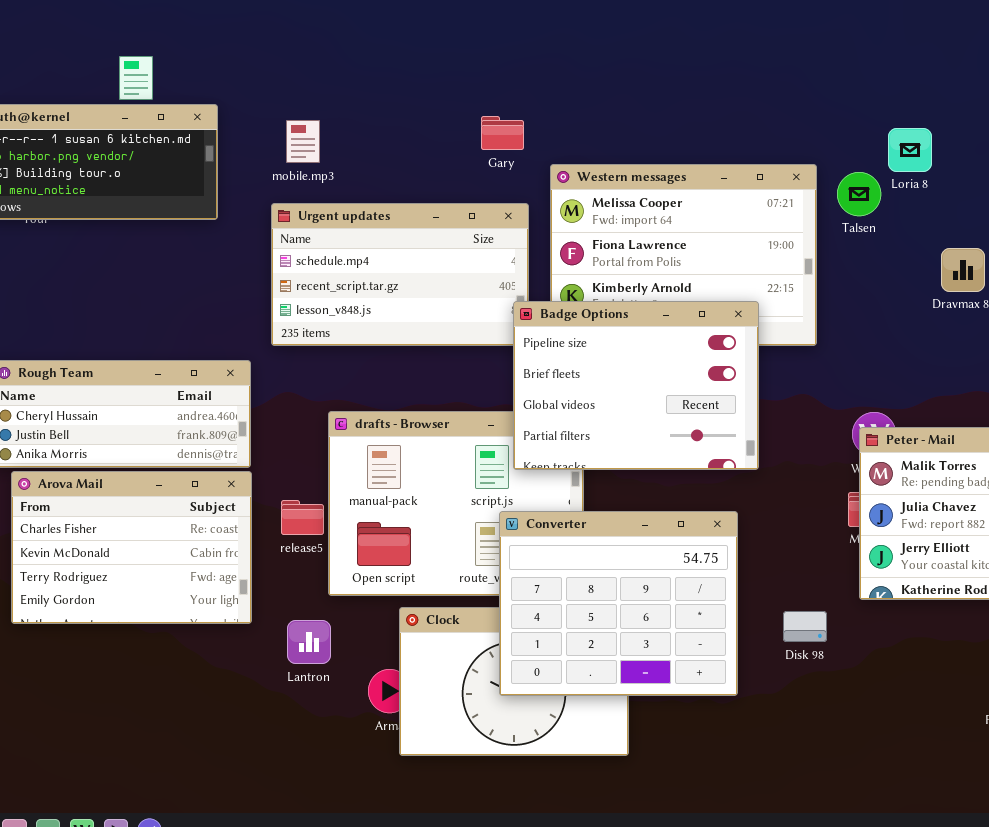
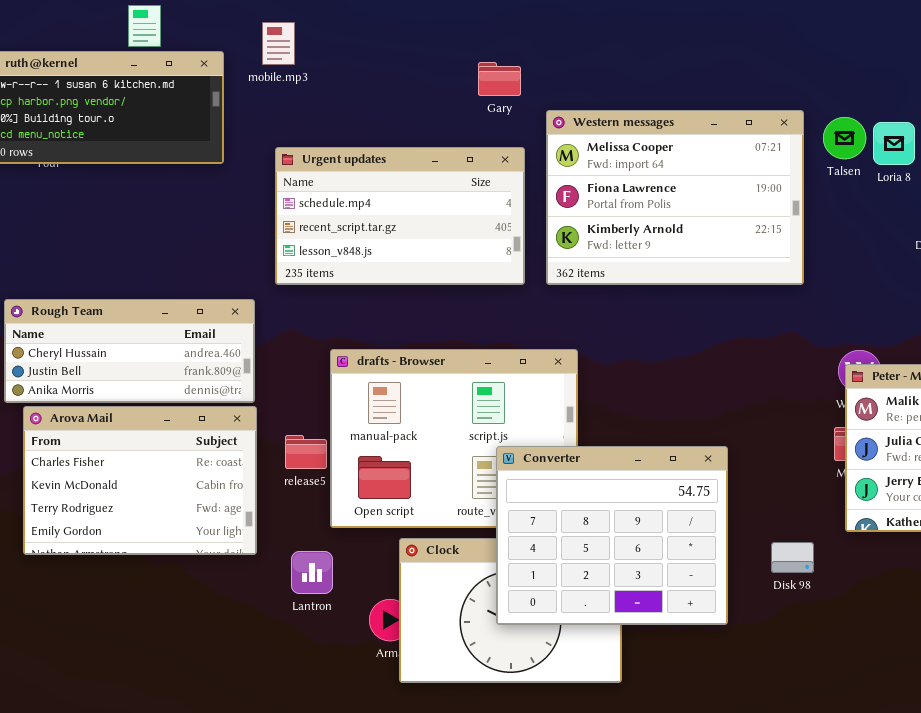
mobile.mp3: [286,120,320,163] -> [262,22,295,65], moved
Loria 8: [888,128,932,172] -> [873,122,915,165], moved
Badge Options: [513,301,759,470] -> none, closed

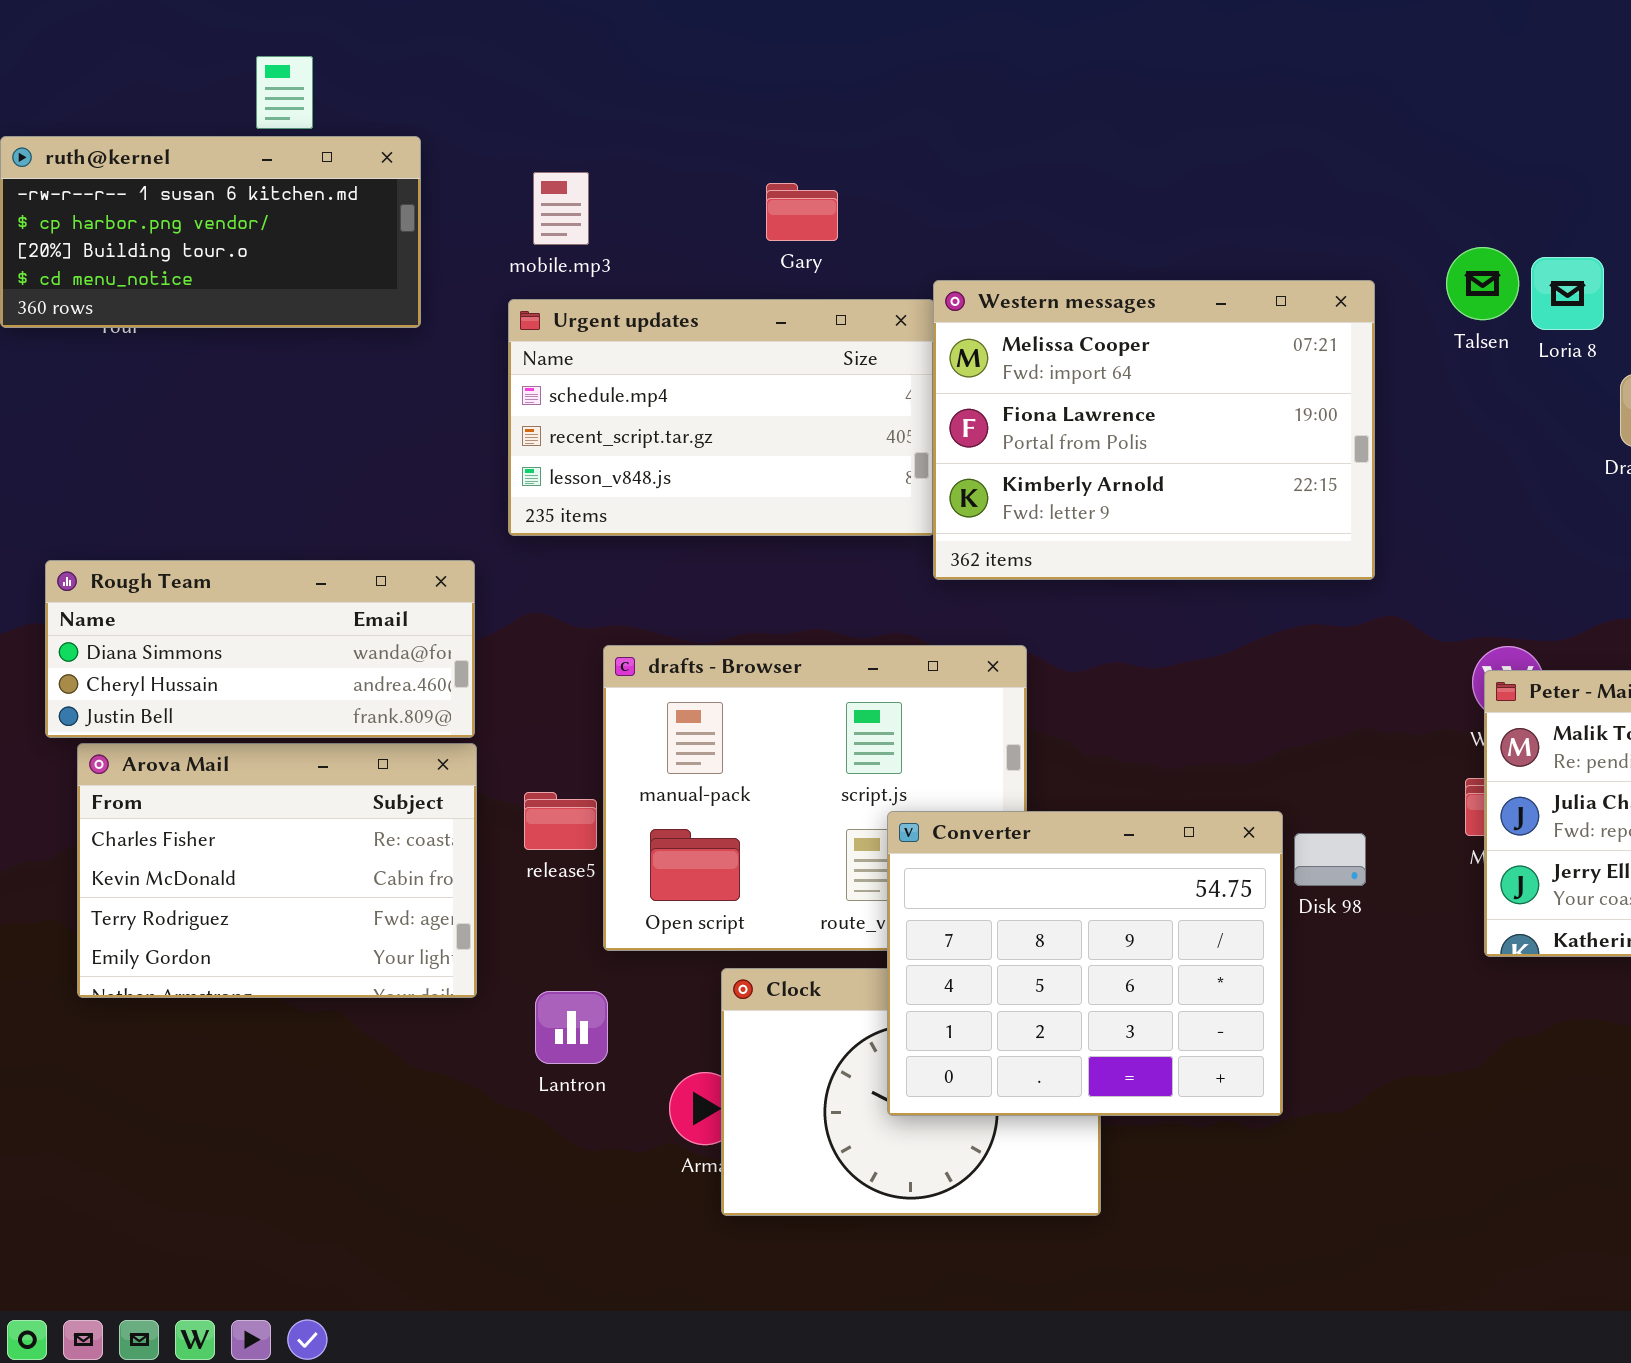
mobile.mp3: [262,22,295,65] -> [533,172,589,245], moved
Gary: [478,62,521,96] -> [766,183,838,241], moved
Western messages: [546,110,804,285] -> [933,280,1375,580], moved
Rough Team: [4,299,255,403] -> [45,560,475,738], scrolled up 1 row
Disk 98: [771,542,814,573] -> [1294,833,1366,886], moved

